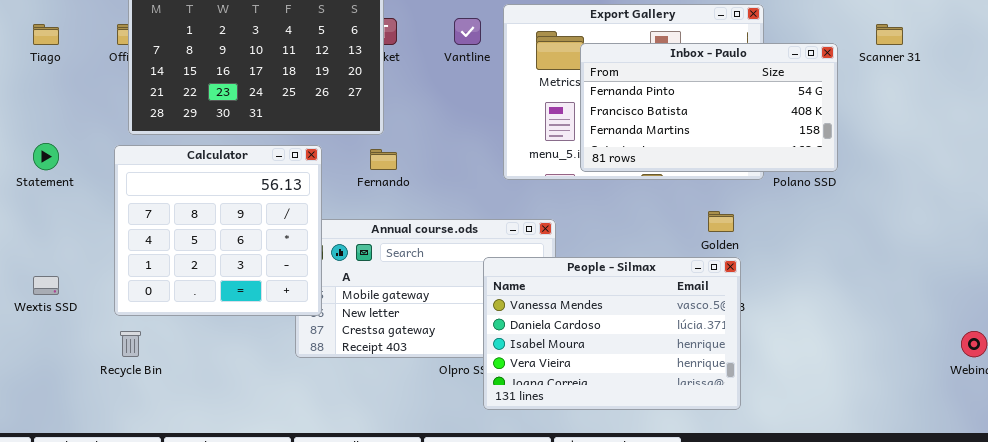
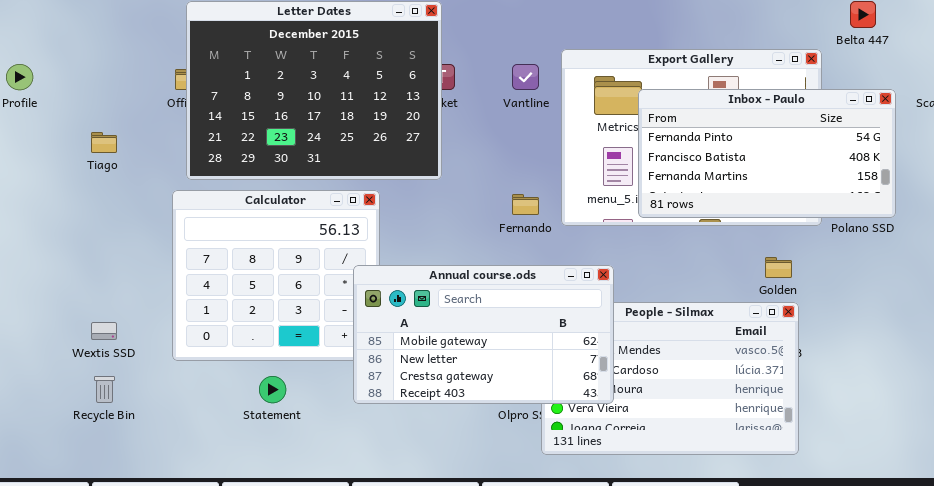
Tiago: [33,24,59,45] -> [91,132,117,153], moved
Statement: [33,143,59,170] -> [259,376,286,403], moved
Fernando: [370,149,397,170] -> [512,194,539,215], moved
Annual course.ods: [295,219,556,358] -> [353,265,614,404], raised
Recycle Bin: [120,331,141,357] -> [94,376,115,403], moved

